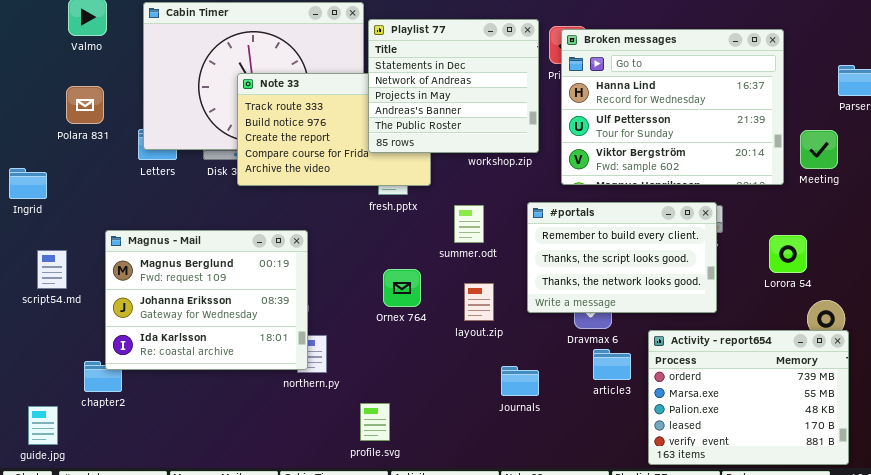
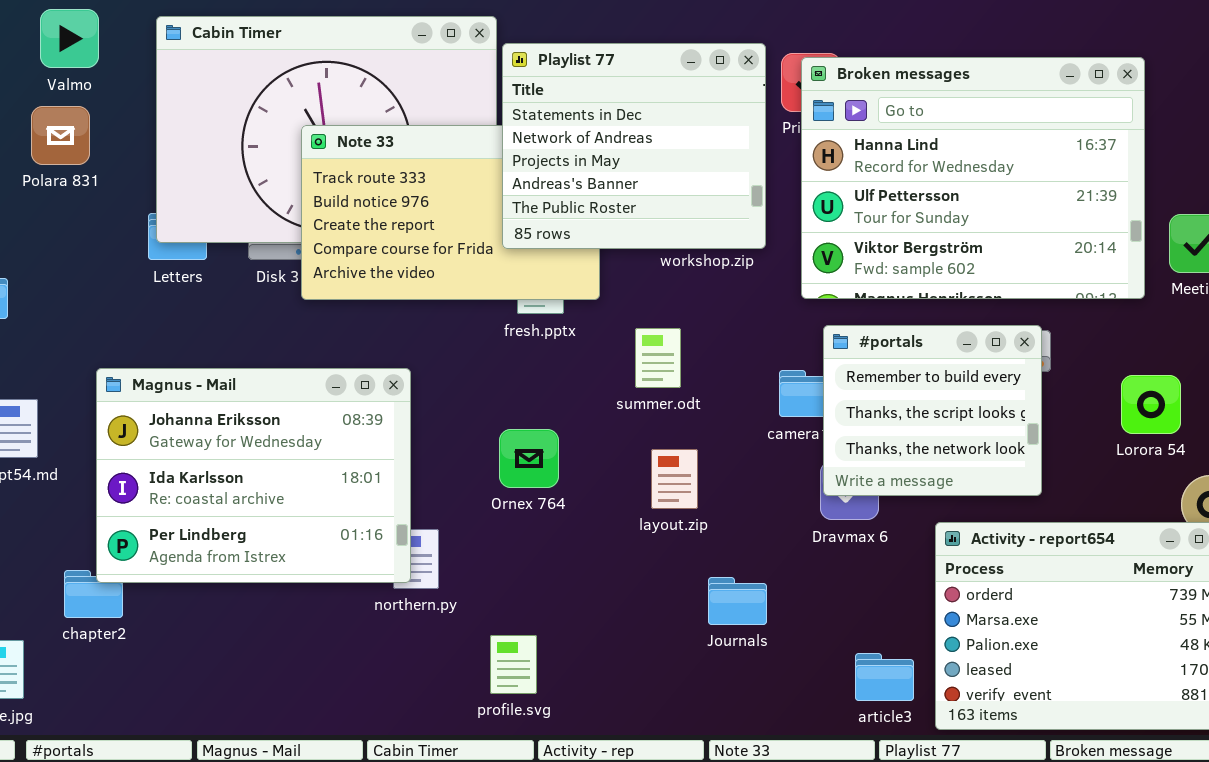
Polara 831: [66,86,104,124] -> [31,106,90,165], moved
#portals: [527,202,717,313] -> [823,325,1042,496], resized
Magnus - Mail: [105,230,308,370] -> [96,368,411,583], scrolled down 1 row
Ornex 764: [383,269,421,307] -> [499,429,559,488], moved
article3: [593,349,631,380] -> [855,653,914,701], moved

